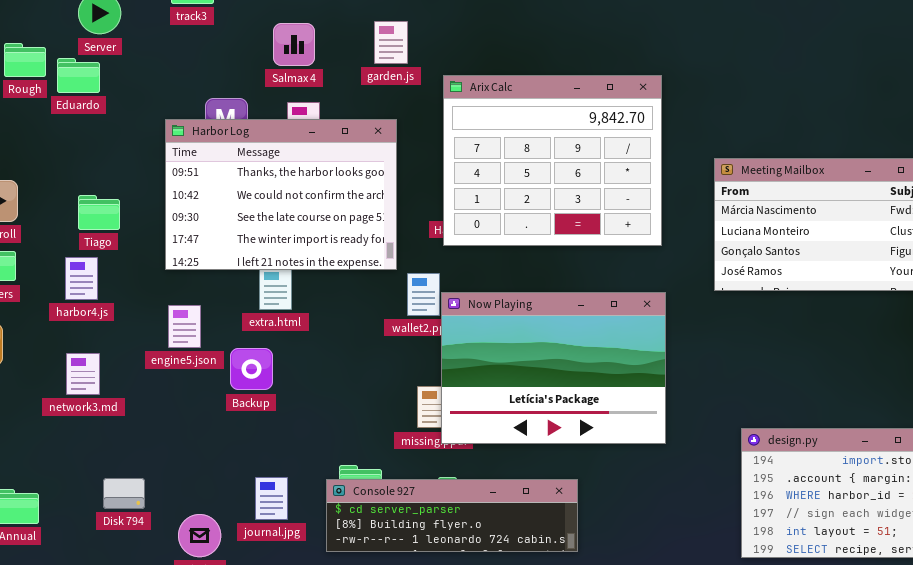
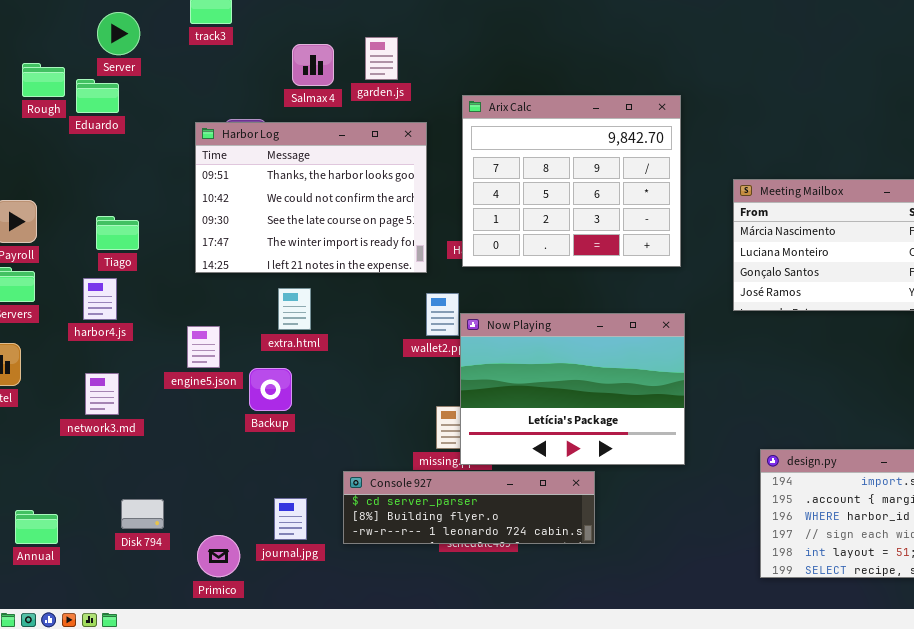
garden.js: [374,21,408,64] -> [365,37,398,80], moved
Harbor Log: [165,119,397,270] -> [195,122,427,273], moved
Console 927: [326,479,578,552] -> [343,471,595,544], moved

